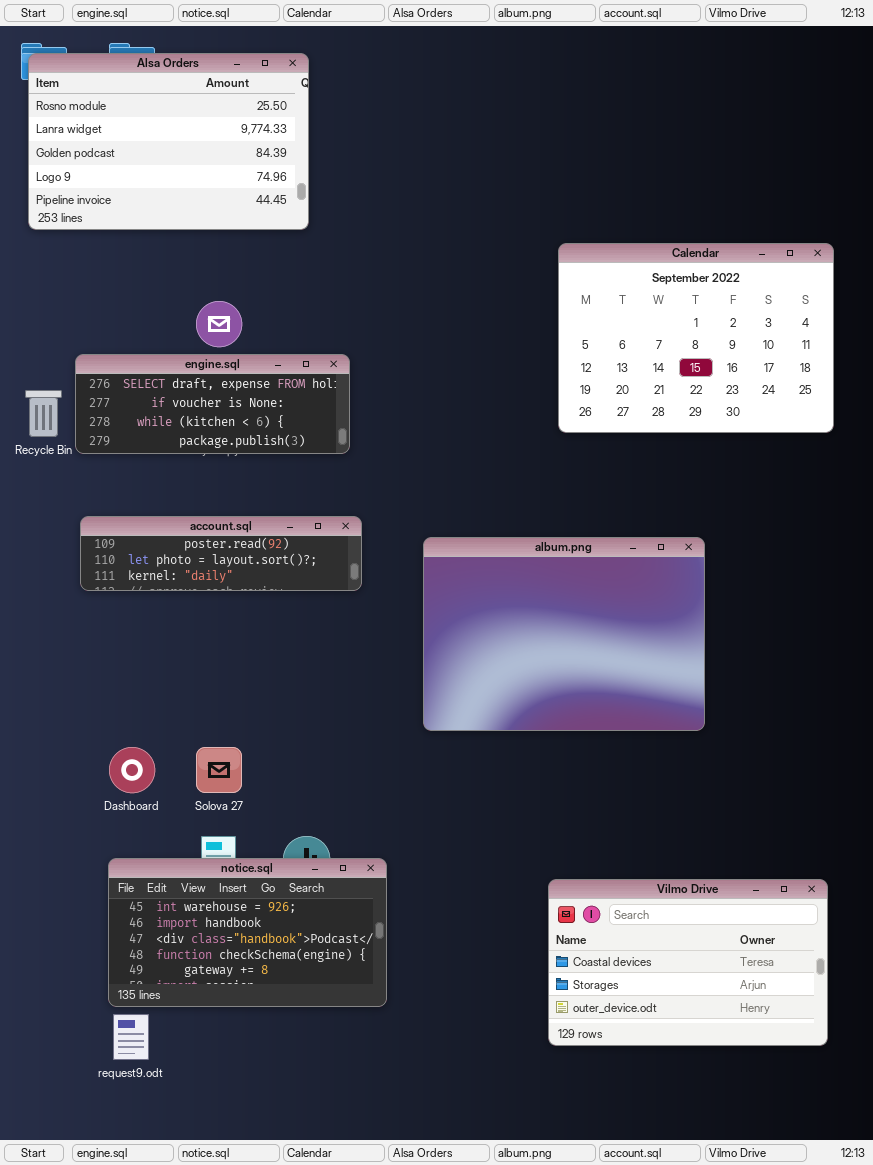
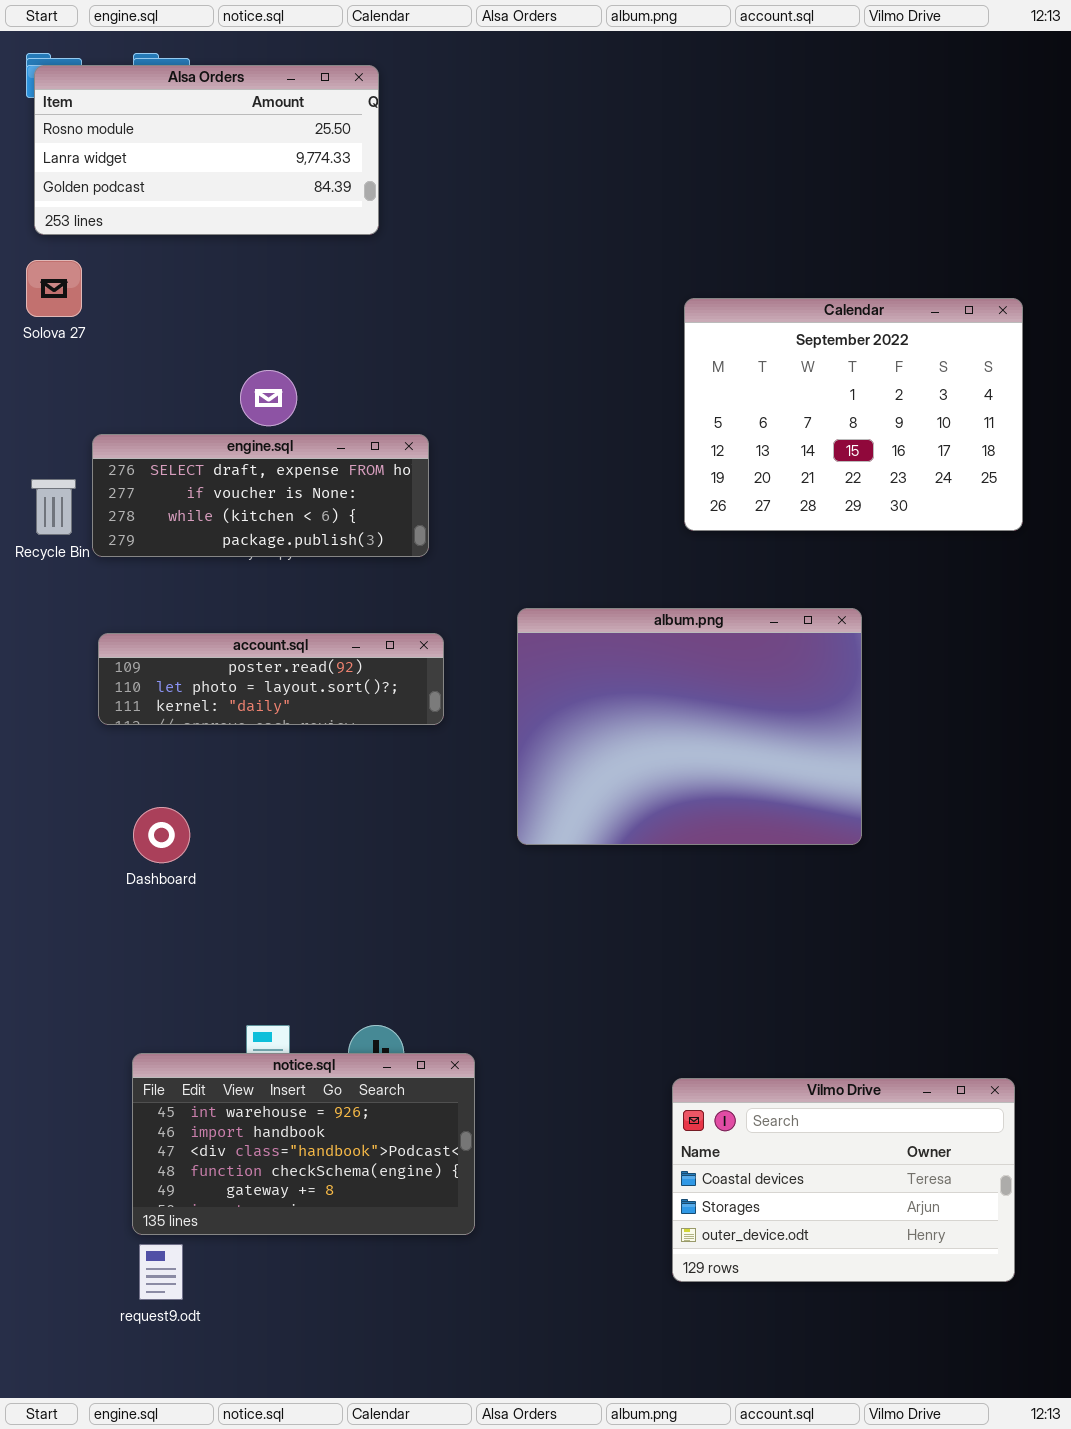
Alsa Orders: [28,53,309,230] -> [34,65,379,235], resized
album.png: [423,537,705,731] -> [517,608,862,845], moved
Dashboard: [109,747,155,793] -> [133,807,190,863], moved
Solova 27: [196,747,242,793] -> [26,260,82,317], moved

